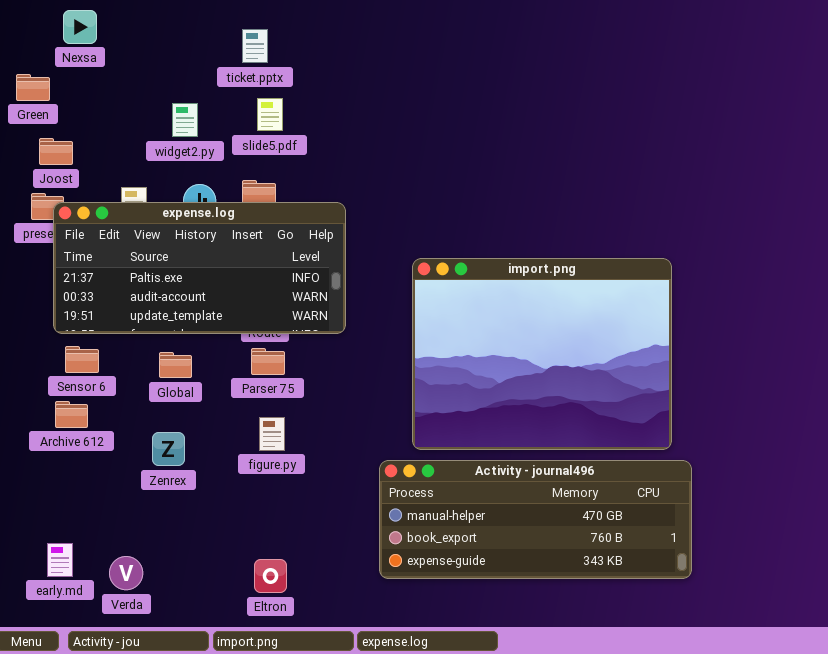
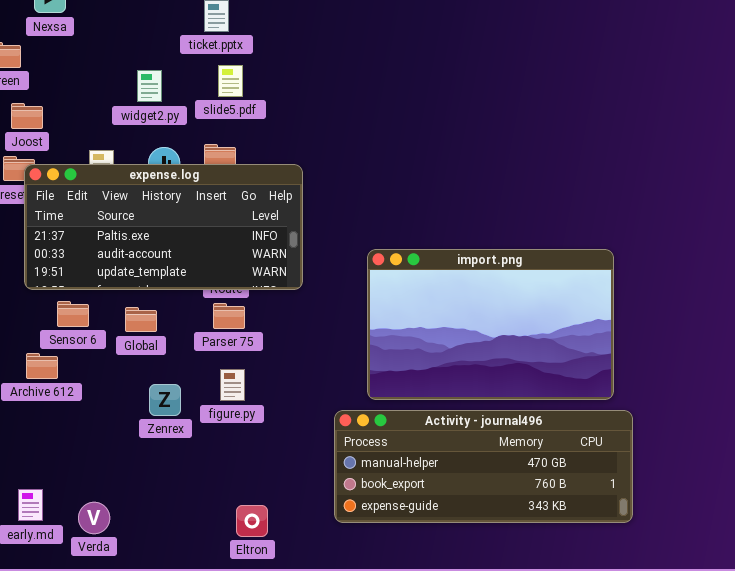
import.png: [412,258,672,450] -> [367,249,614,400], resized
Sensor 6: [65,346,99,373] -> [57,301,89,327], moved
Zenrex: [152,432,185,466] -> [149,384,181,416], moved
Eltron: [254,559,287,593] -> [236,505,268,537], moved

